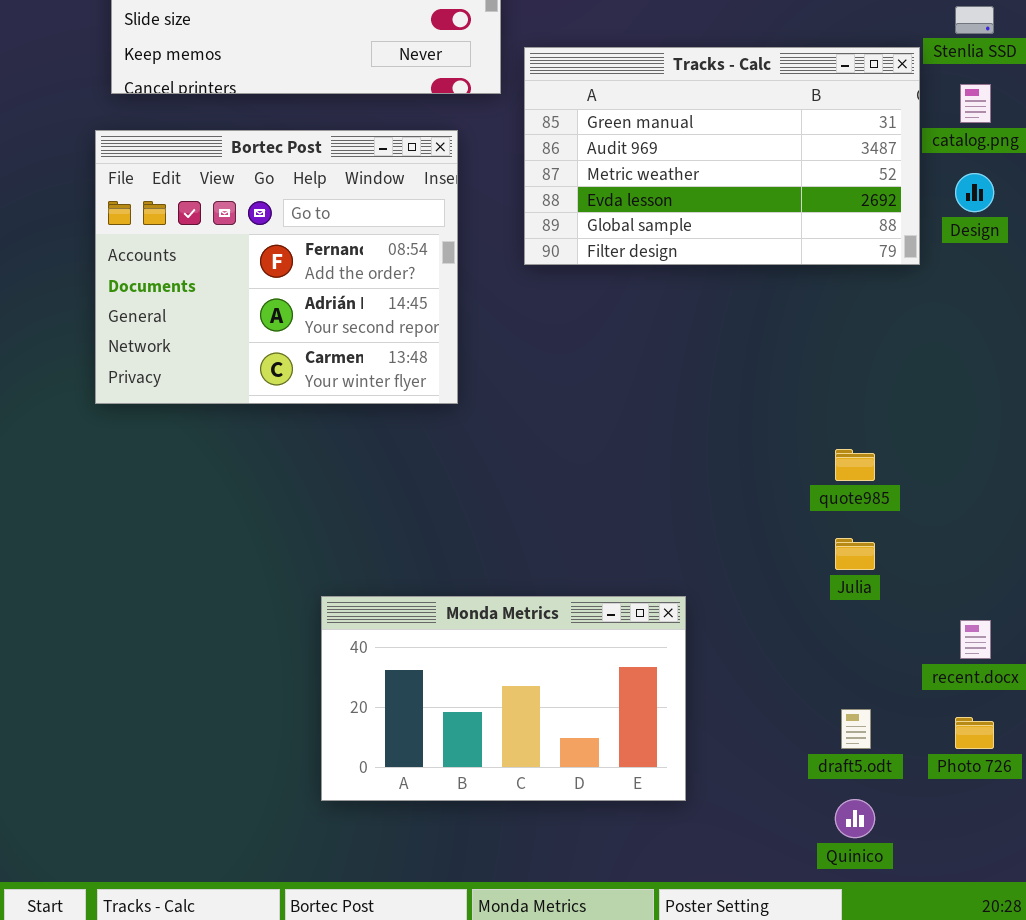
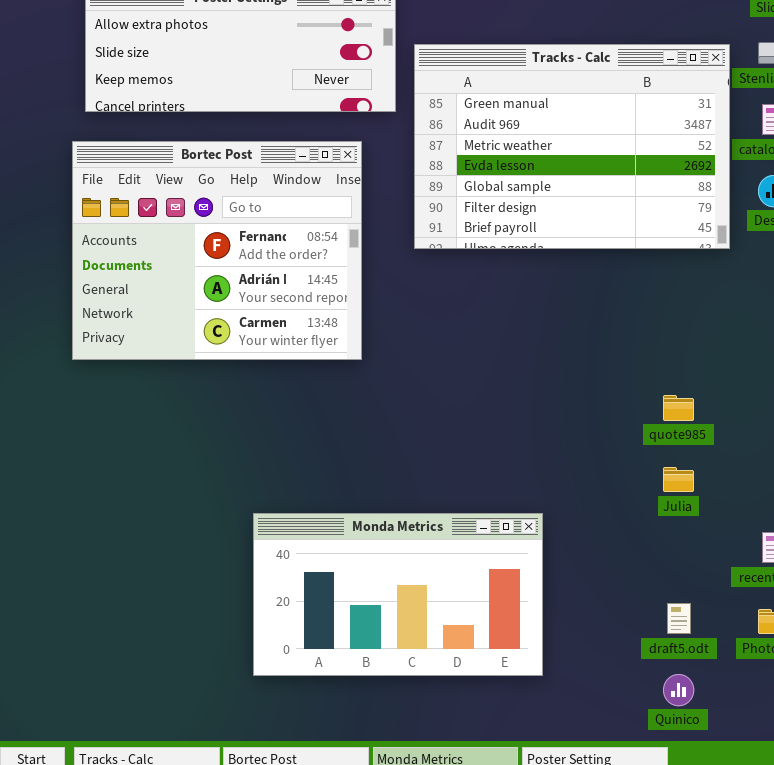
Tracks - Calc: [524,47,920,265] -> [414,44,730,249], resized

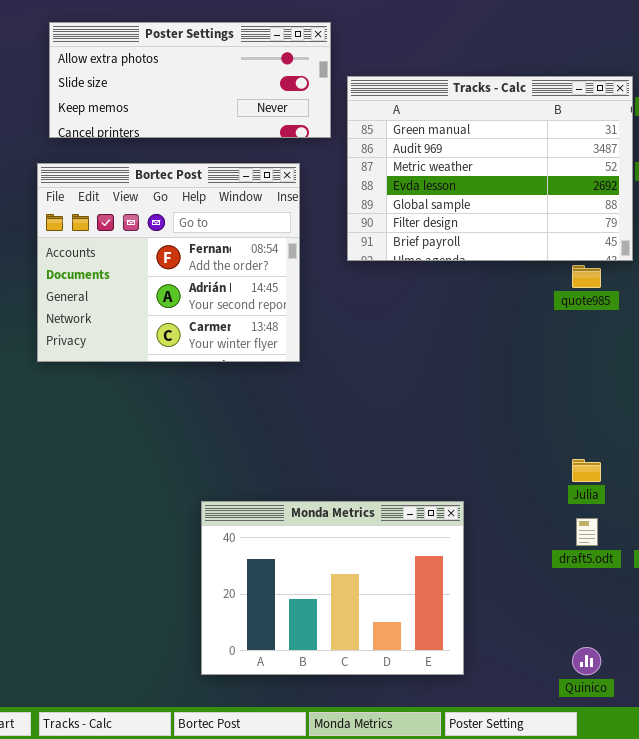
quote985: [663,395,694,421] -> [572,265,601,288], moved
Monda Metrics: [253,513,543,676] -> [201,501,464,675], resized
draft5.odt: [667,603,691,634] -> [576,518,598,546], moved

